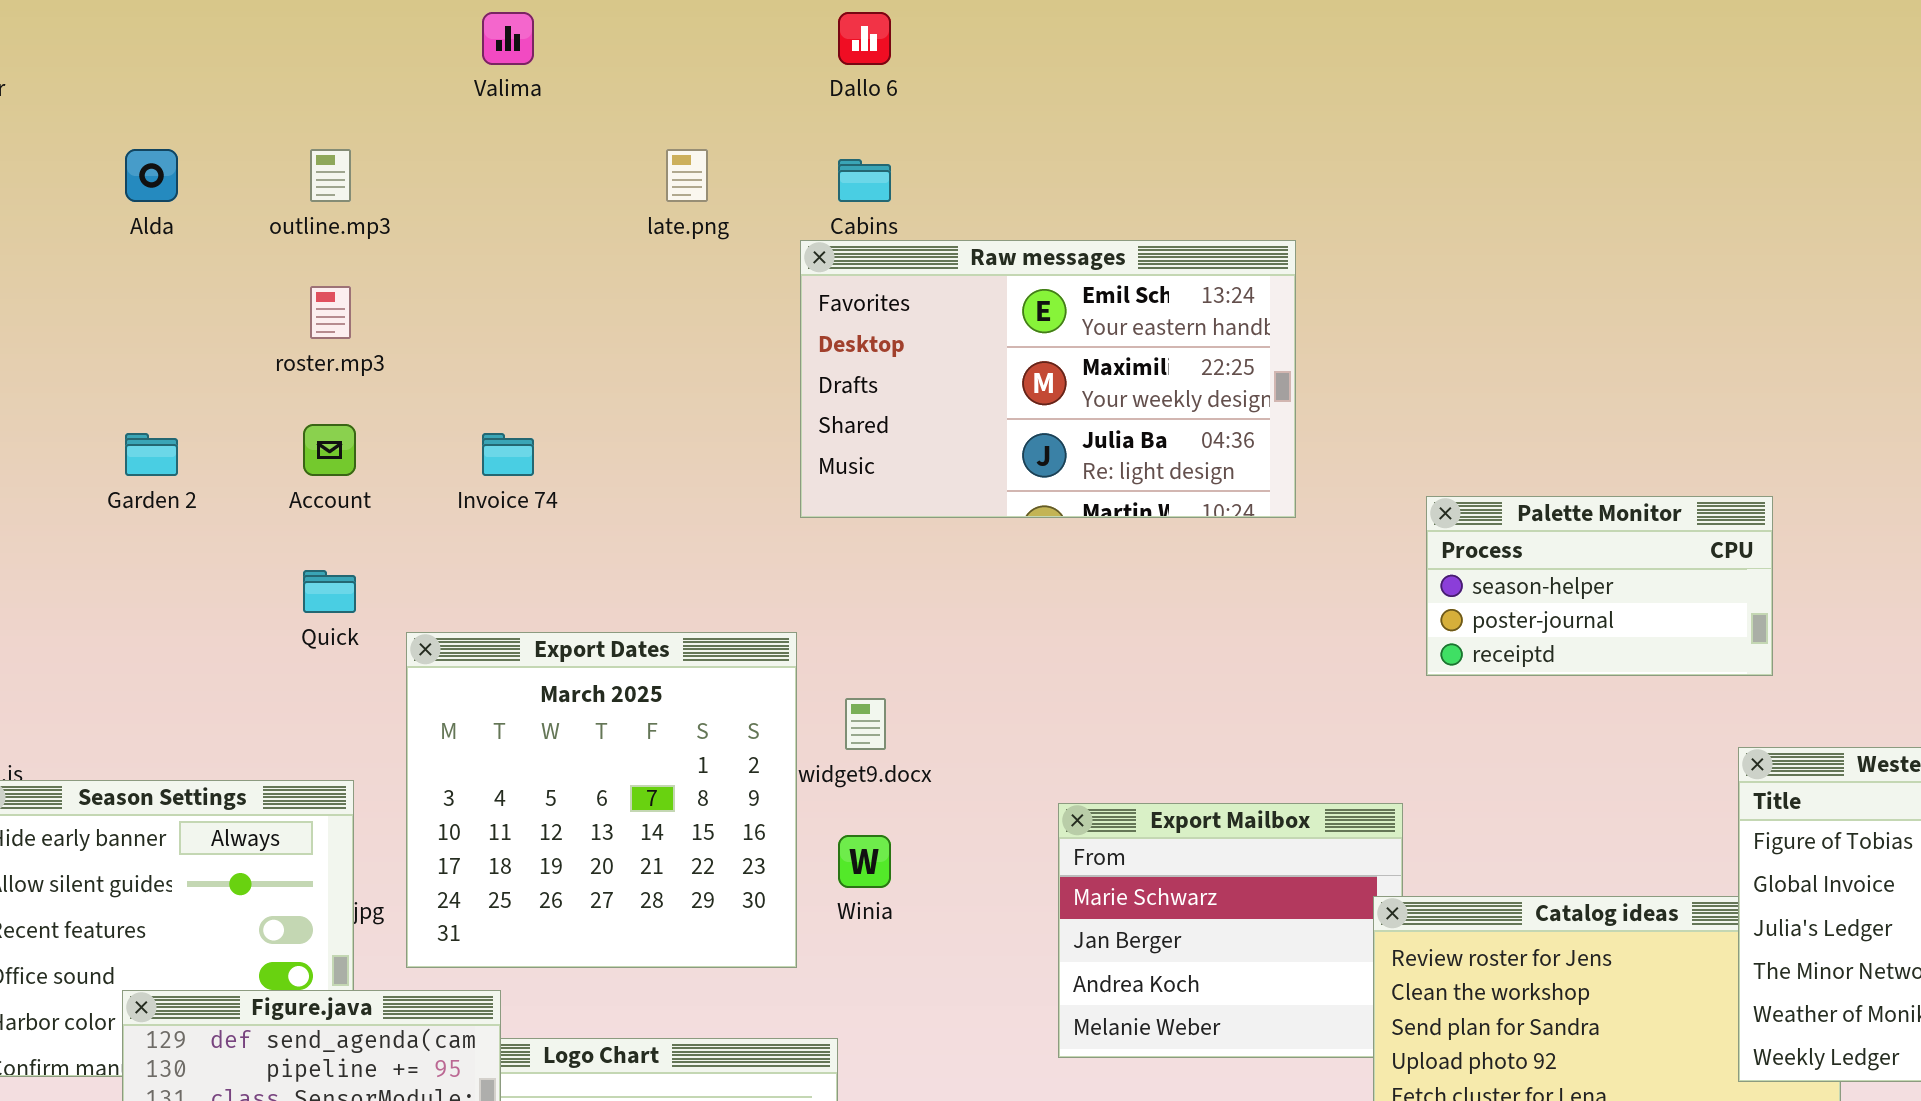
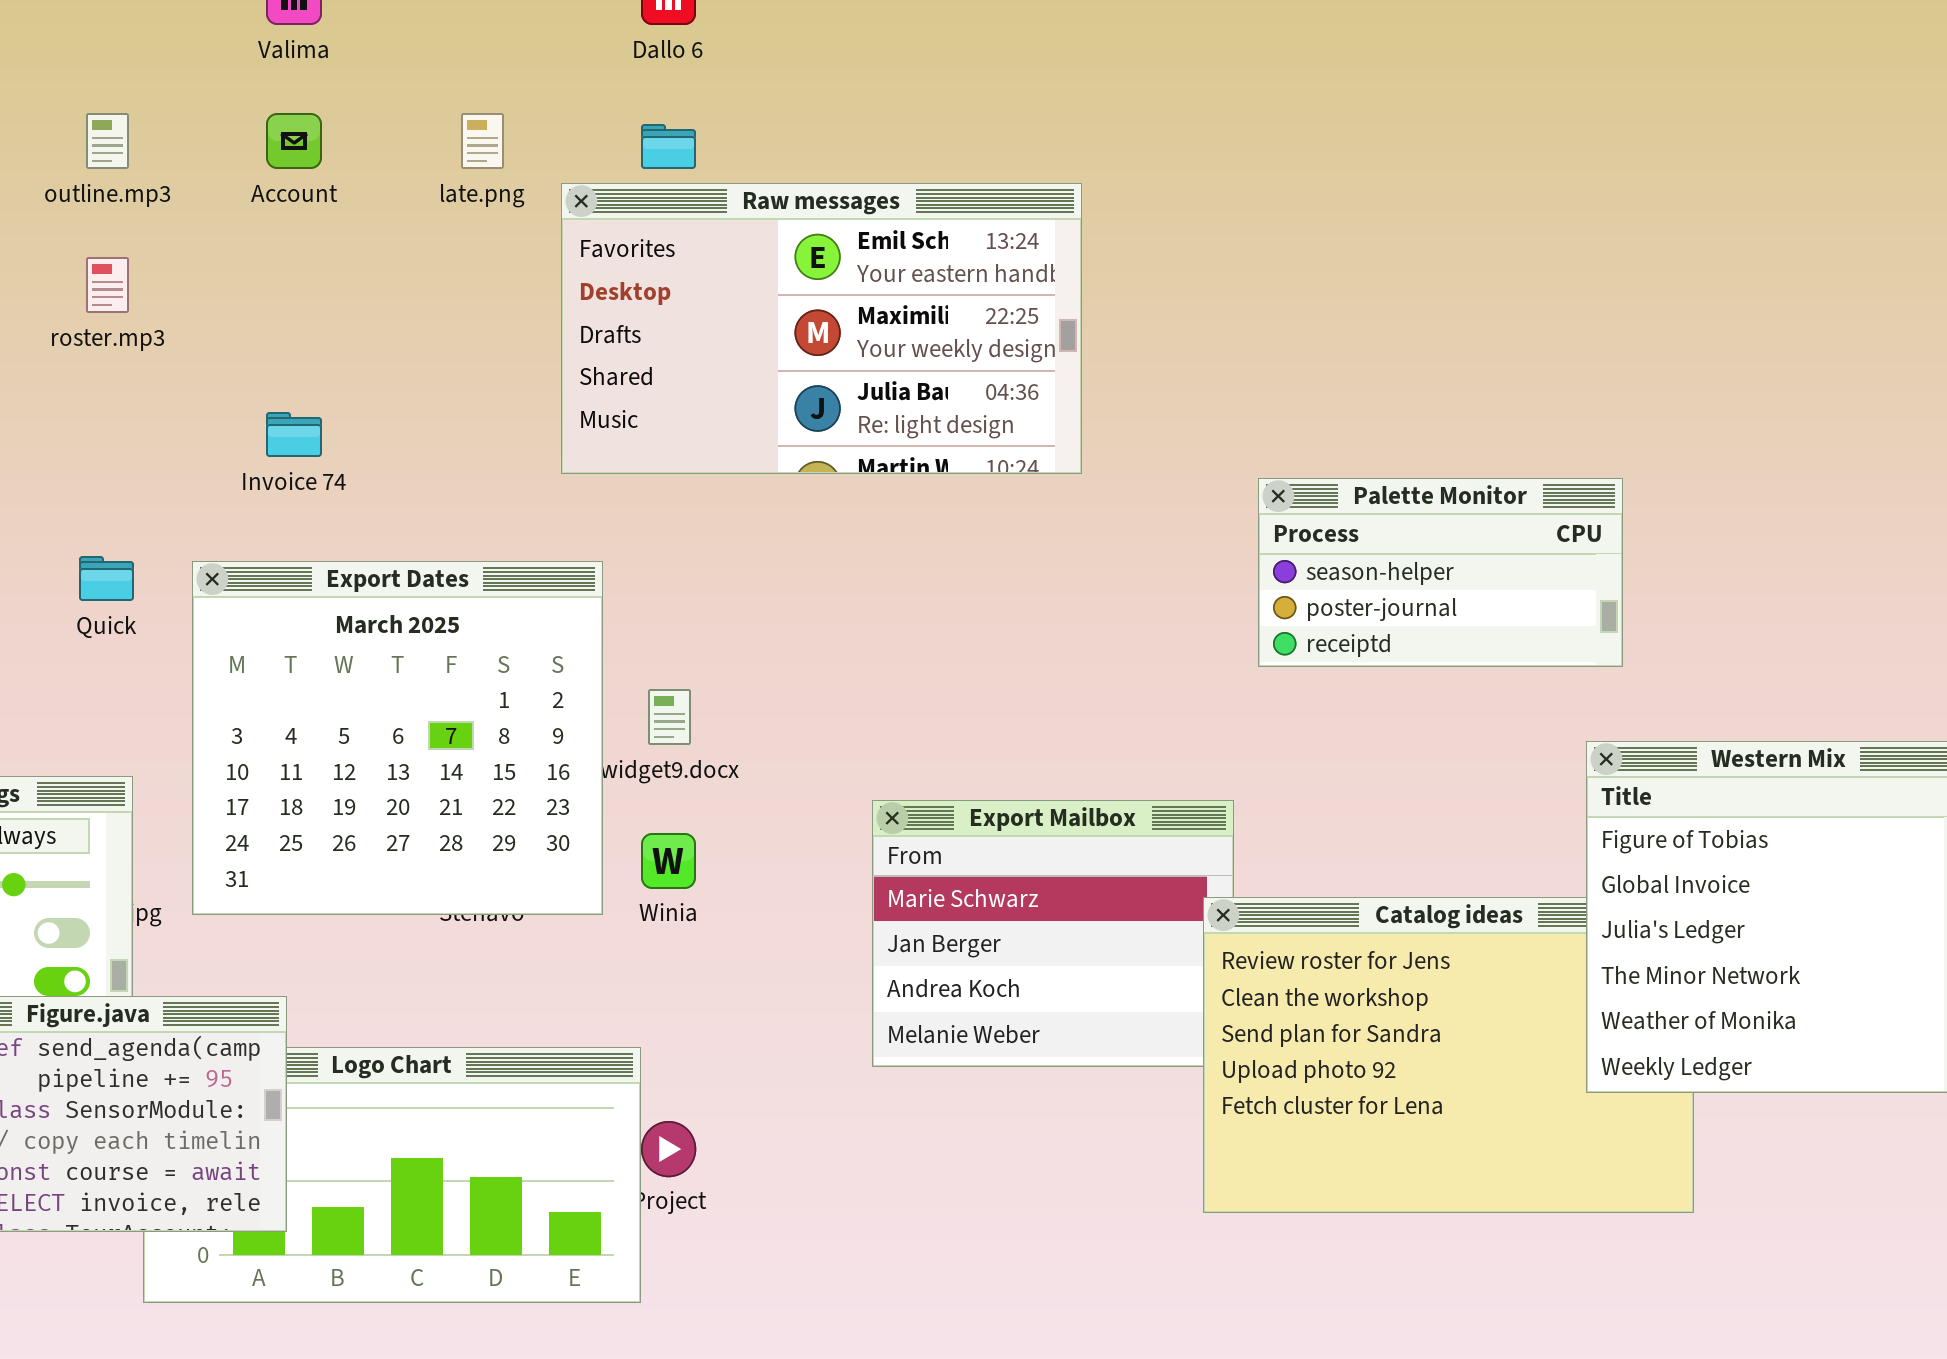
Raw messages: [800,240,1296,518] -> [561,183,1082,474], moved
Account: [303,424,356,476] -> [266,113,322,169], moved
Export Dates: [406,632,797,968] -> [192,561,603,915], moved

